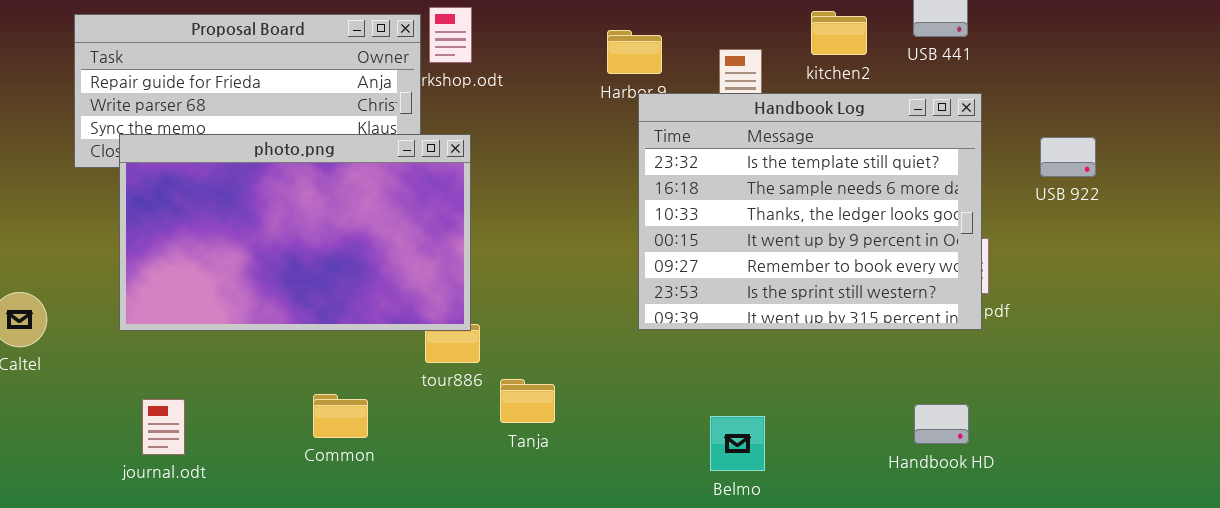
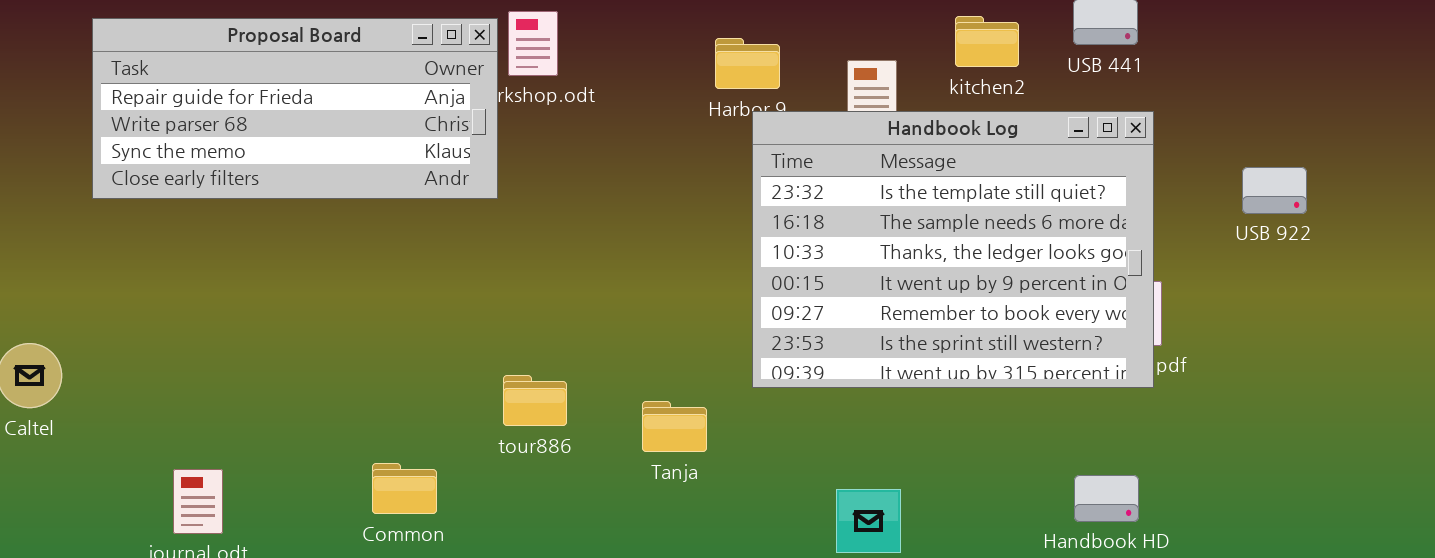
photo.png: [119,134,471,331] -> none, closed
USB 922: [1040,137,1096,177] -> [1242,167,1307,214], moved
Tanja: [500,379,555,423] -> [642,401,707,452], moved

